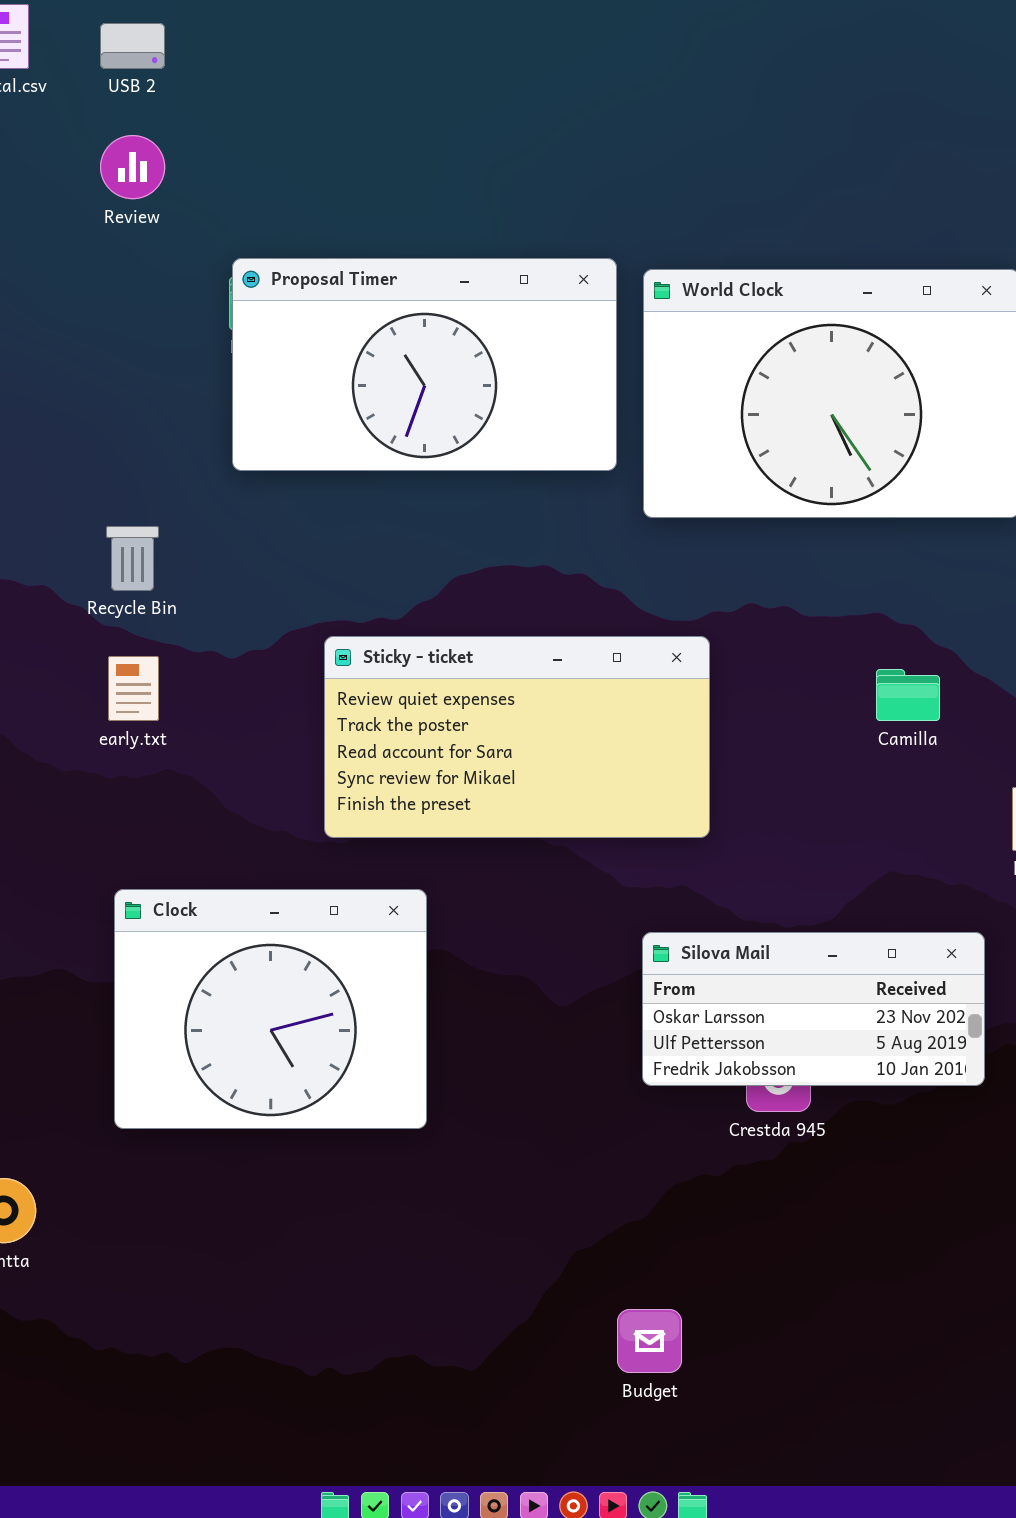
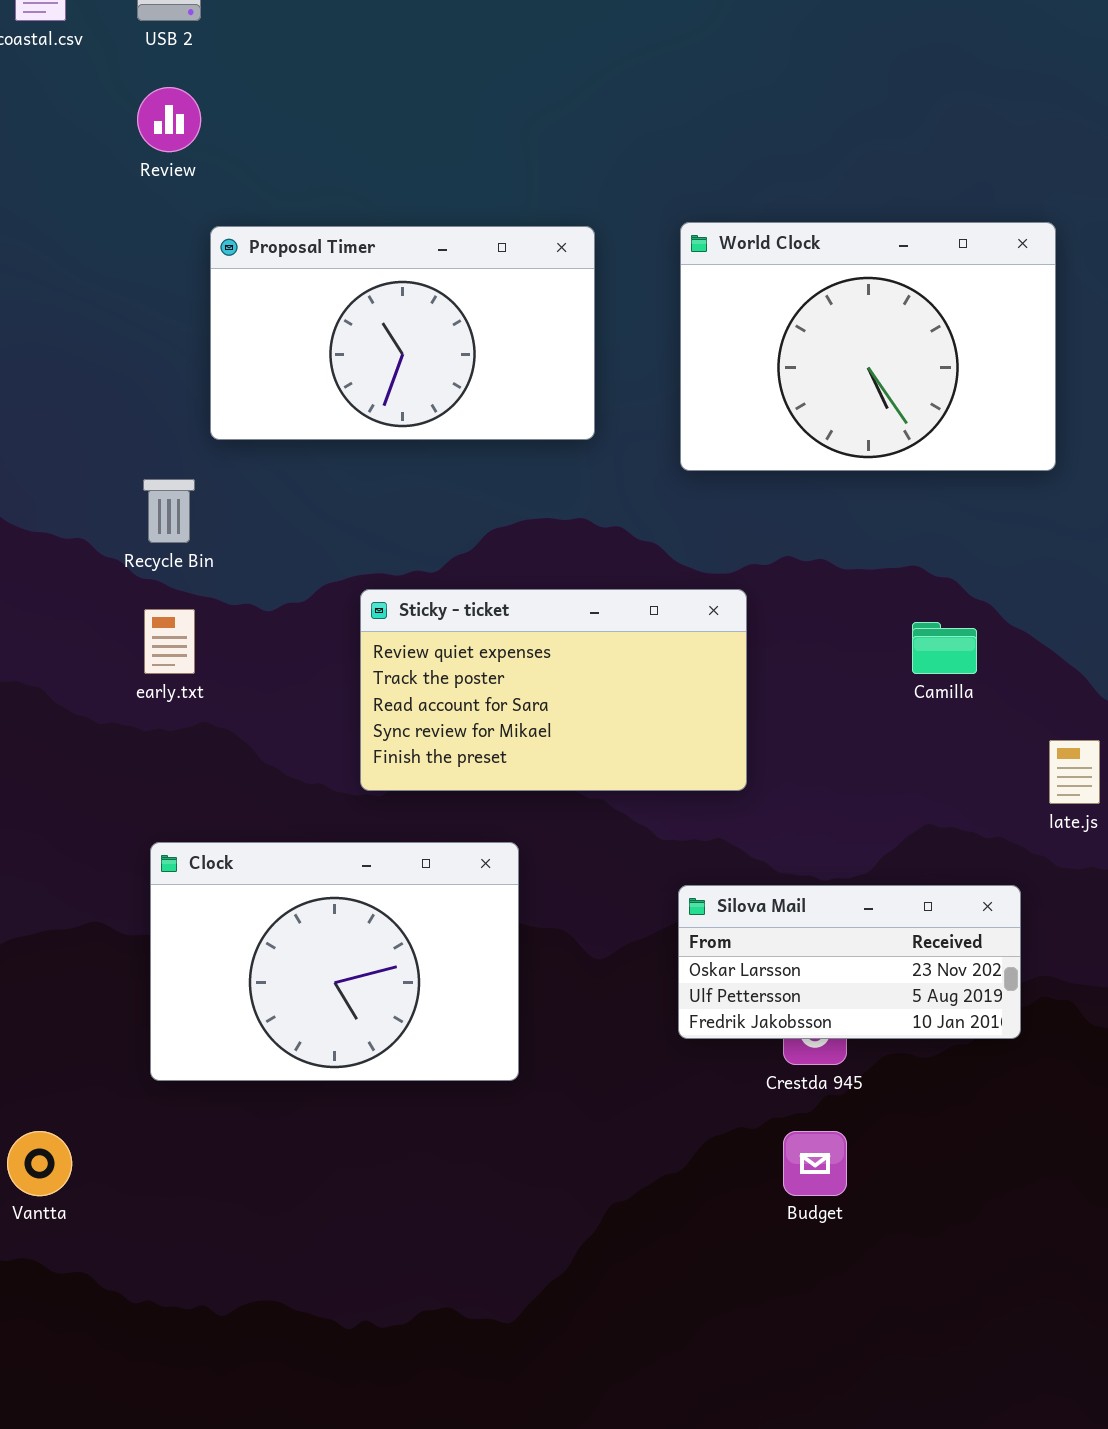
Proposal Timer: [232,258,617,471] -> [210,226,595,440], moved
Clock: [114,889,427,1129] -> [150,842,519,1081], resized
Budget: [617,1309,682,1373] -> [783,1131,847,1196], moved

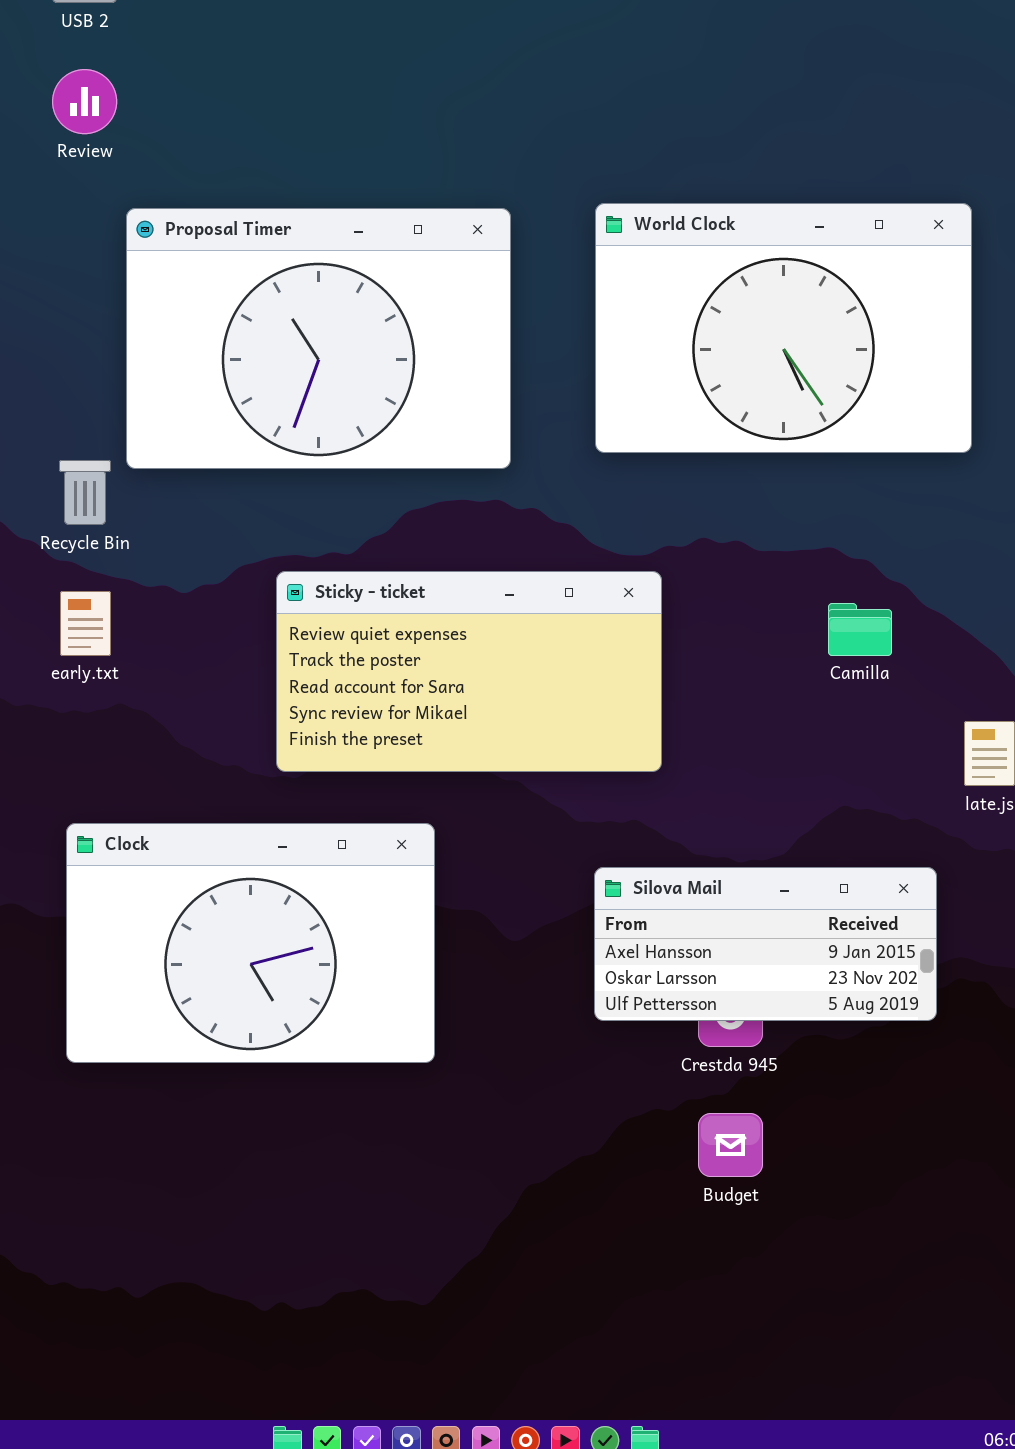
Proposal Timer: [210,226,595,440] -> [126,208,511,469], resized
Silova Mail: [678,885,1021,1039] -> [594,867,937,1021], scrolled up 1 row

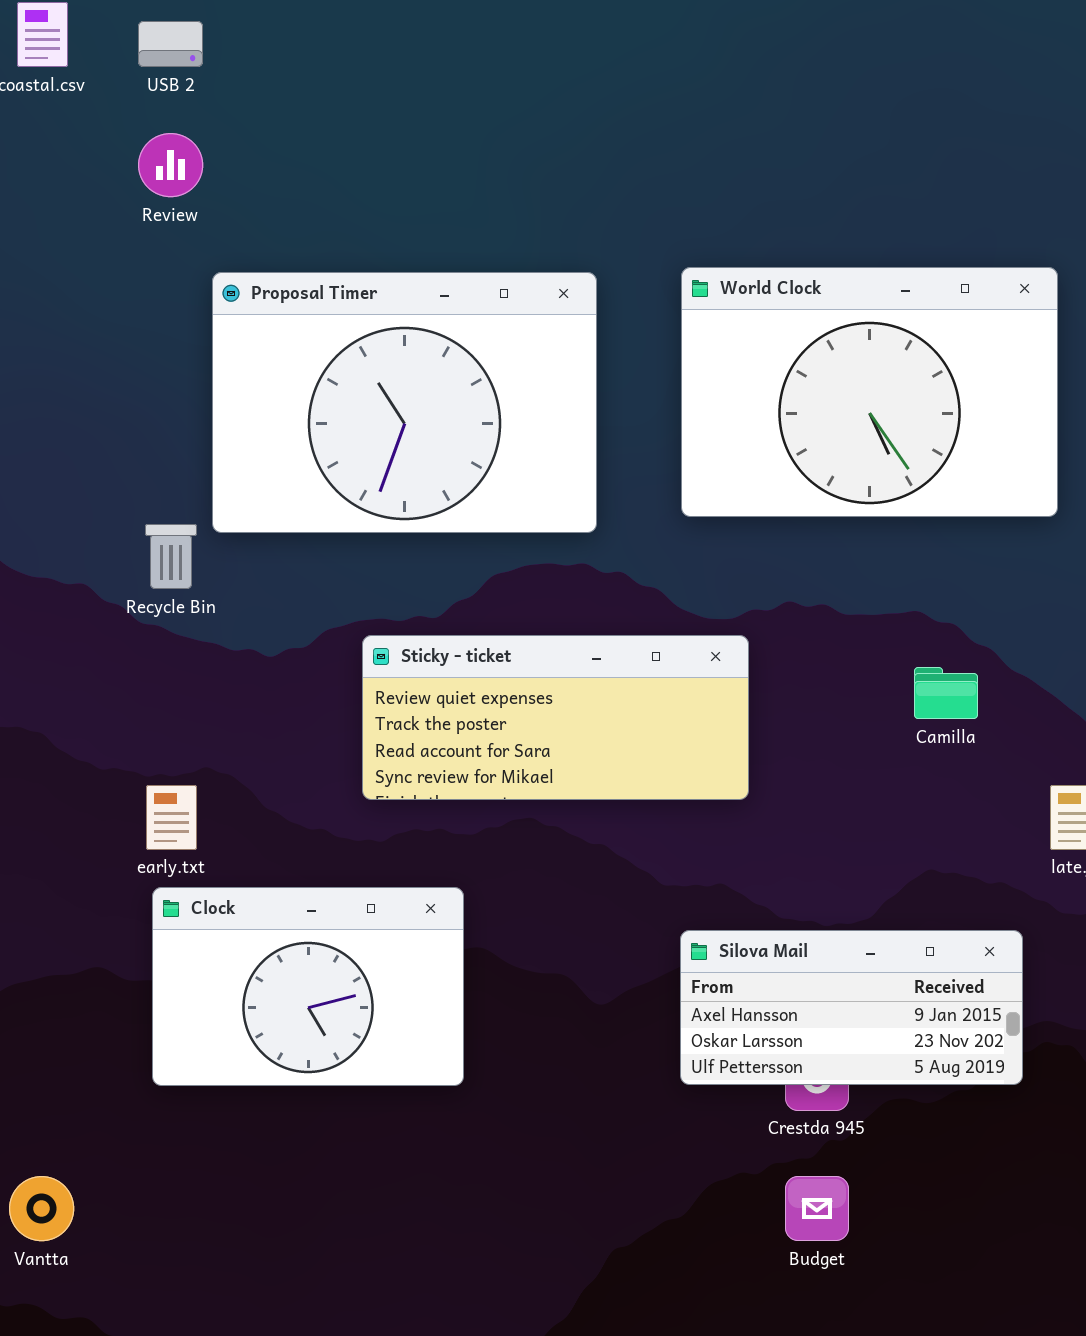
Sticky - ticket: [276,571,662,772] -> [362,635,749,800], resized
early.txt: [60,591,111,656] -> [146,785,197,850], moved
Clock: [66,823,435,1063] -> [152,887,464,1086], resized

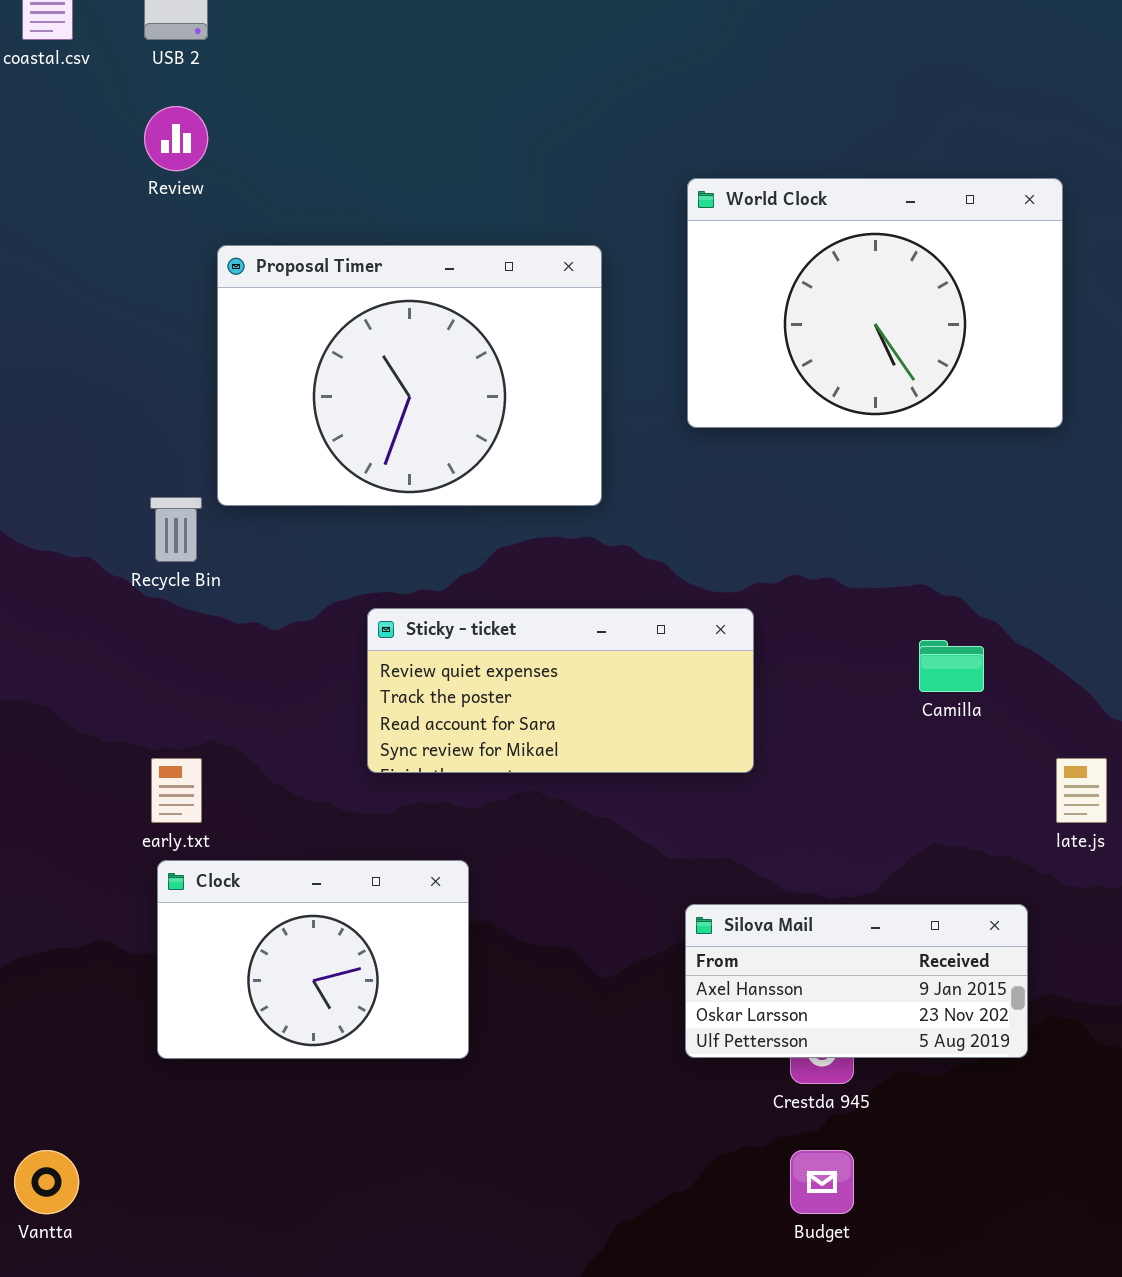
World Clock: [681,267,1058,517] -> [687,178,1063,428], moved

